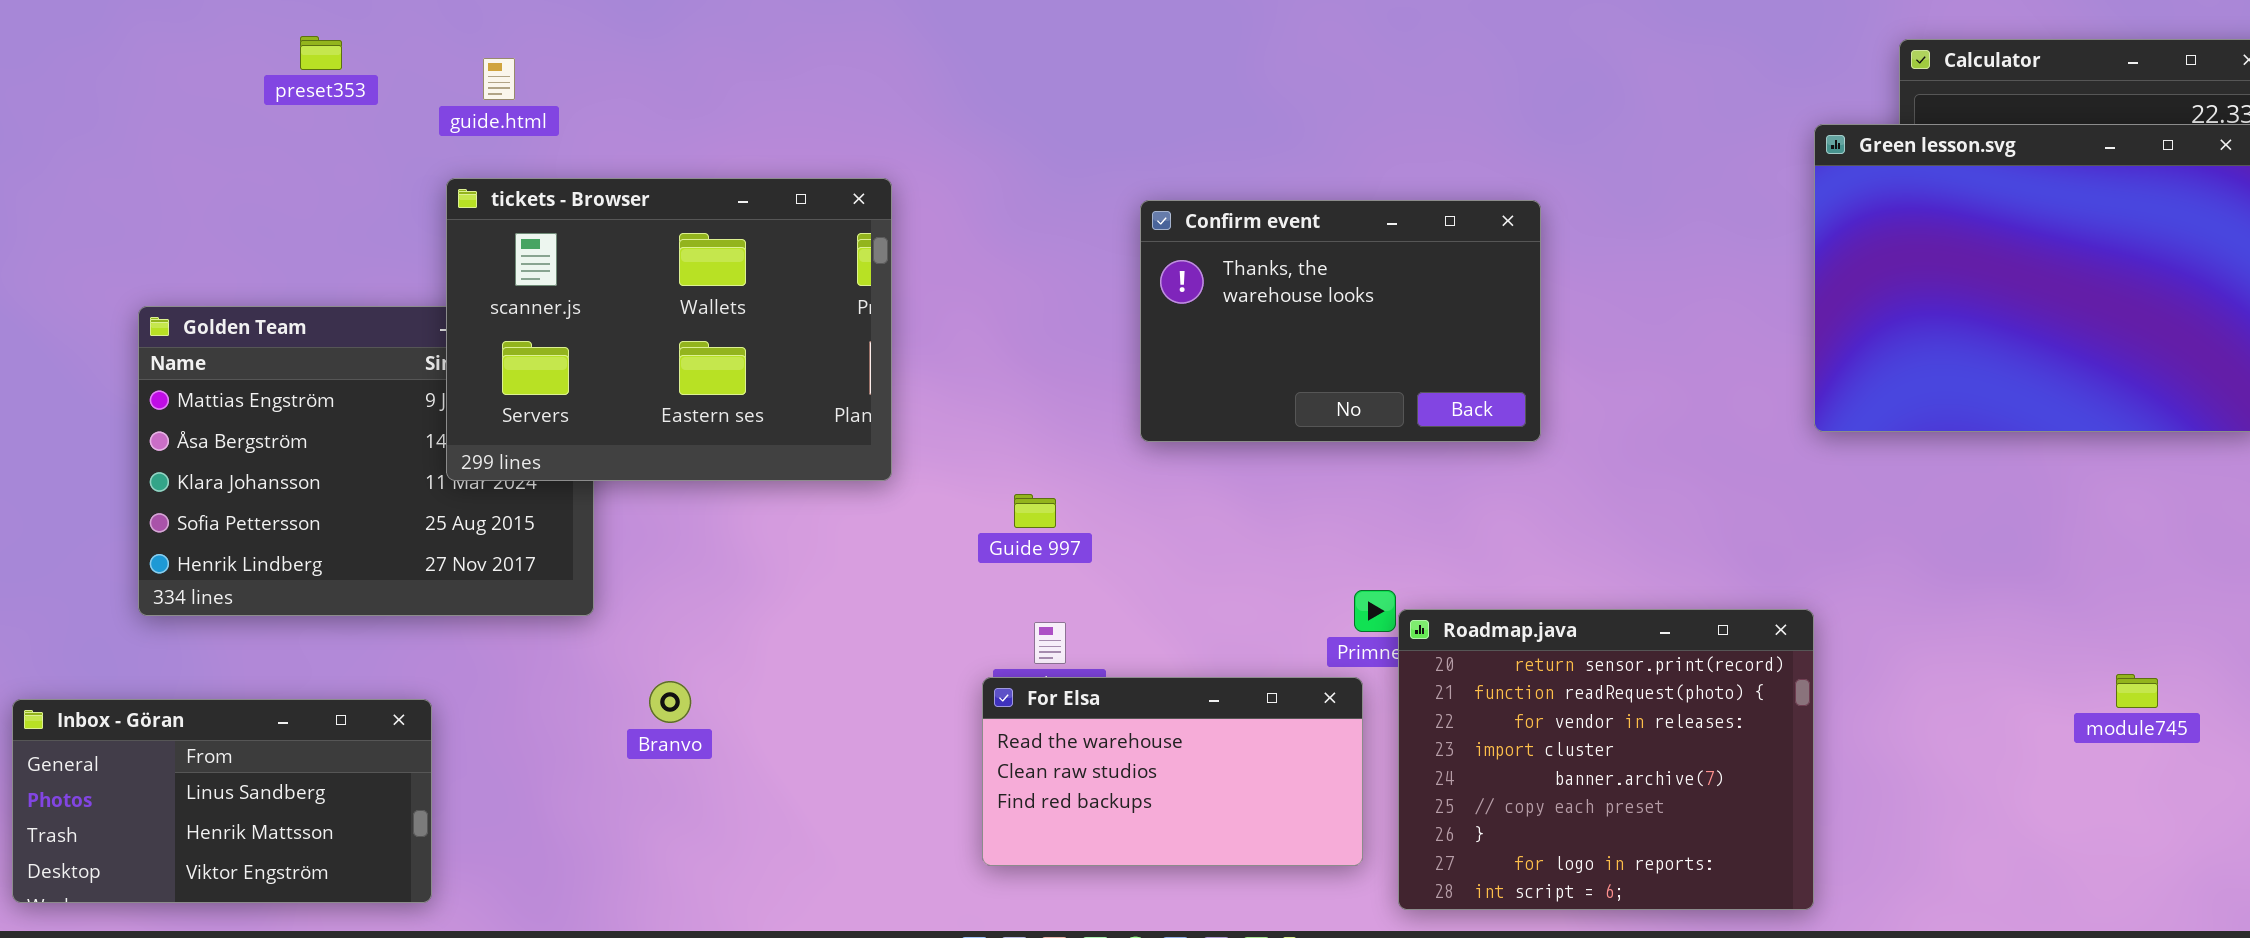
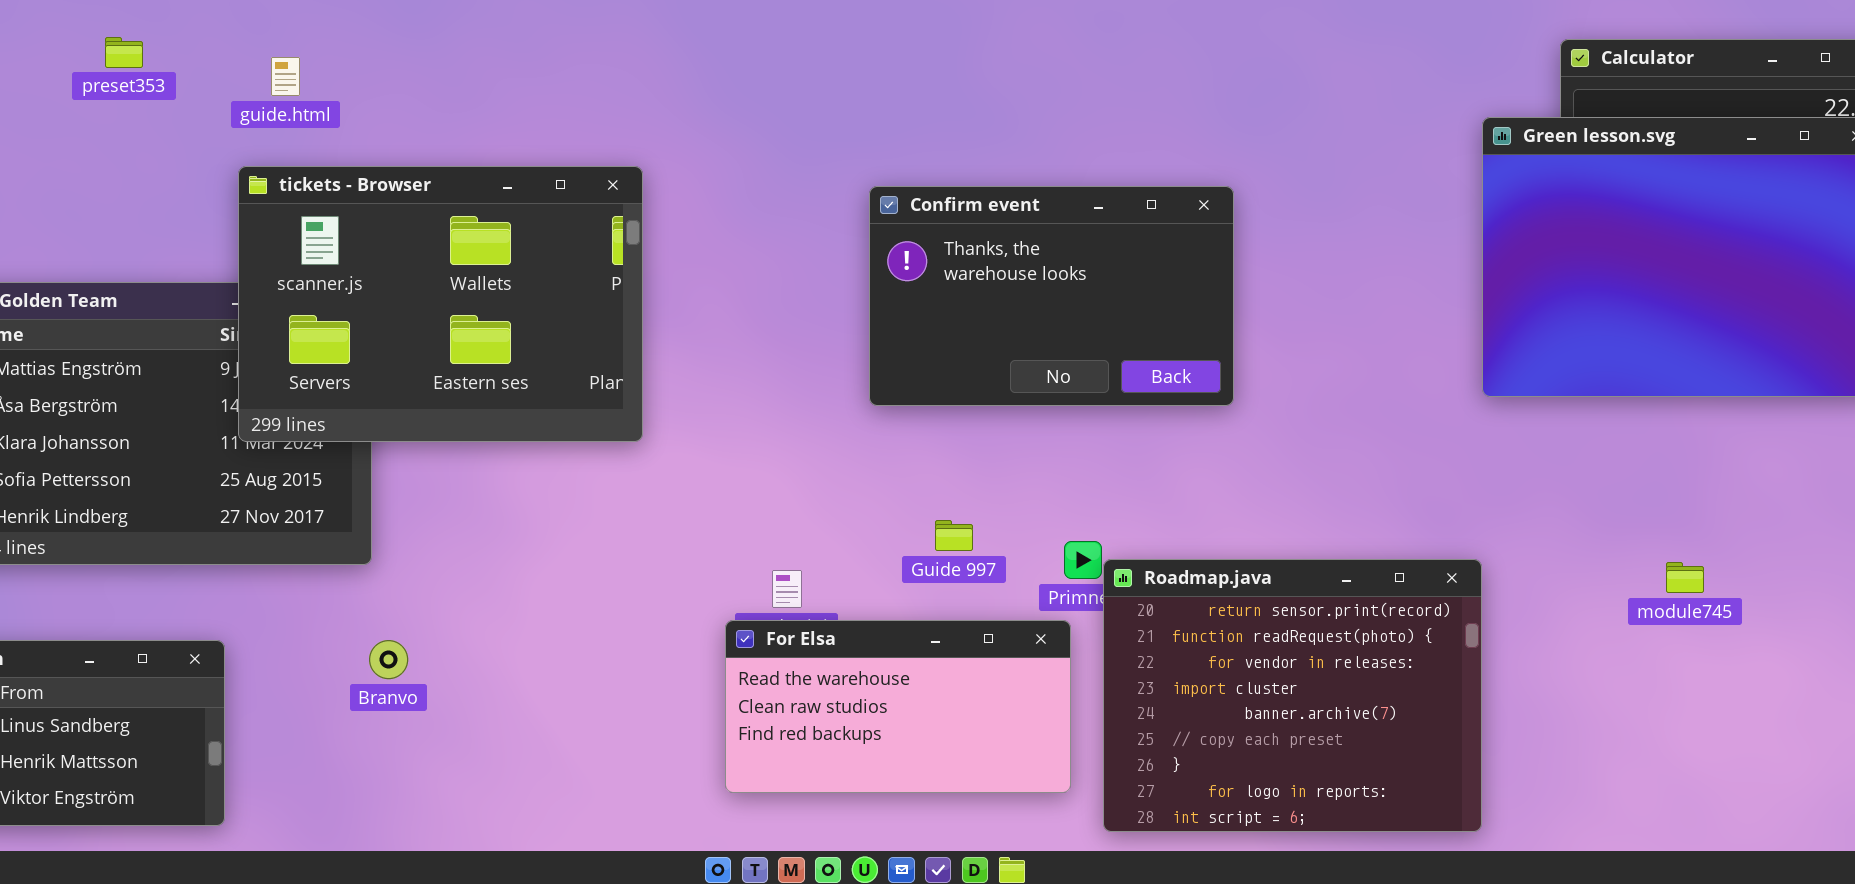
Guide 997: [1014,494,1056,528] -> [935,520,973,551], moved
module745: [2116,674,2158,708] -> [1666,562,1704,593], moved
Branvo: [649,681,691,723] -> [369,640,408,679], moved

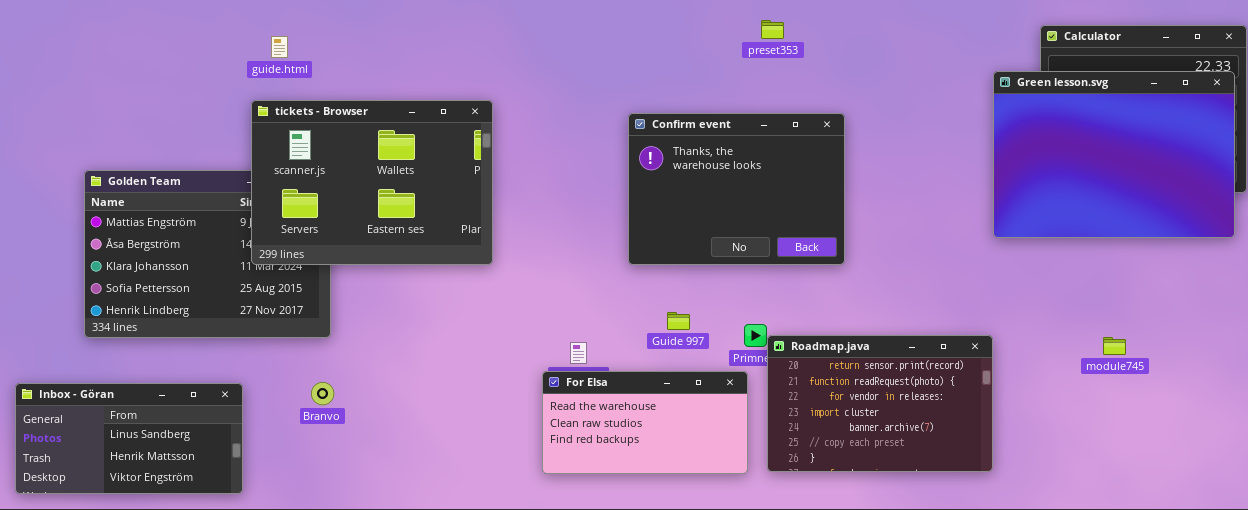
preset353: [105,37,143,68] -> [761,20,784,39], moved
Confirm event: [869,186,1234,406] -> [628,113,845,265], resized
Roadmap.java: [1103,559,1482,832] -> [767,335,993,472], resized
Branvo: [369,640,408,679] -> [311,382,334,405], moved

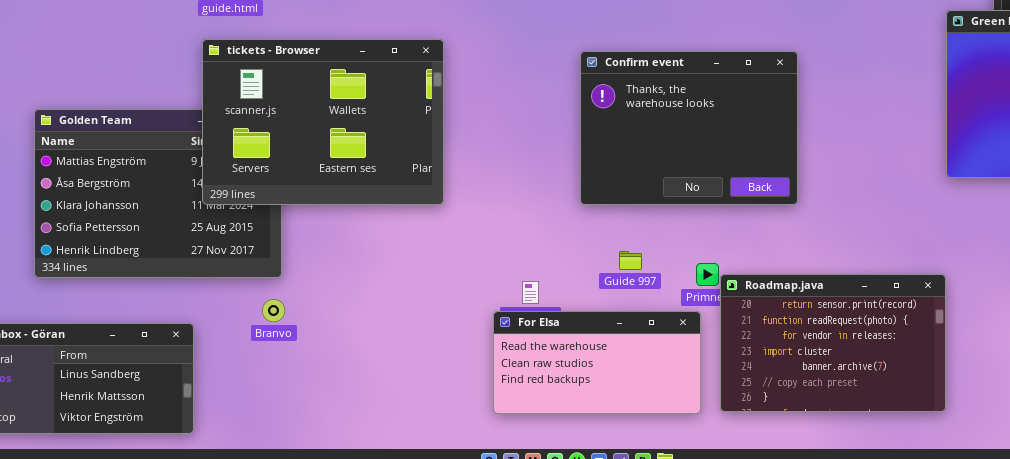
Branvo: [311,382,334,405] -> [262,299,285,322], moved

